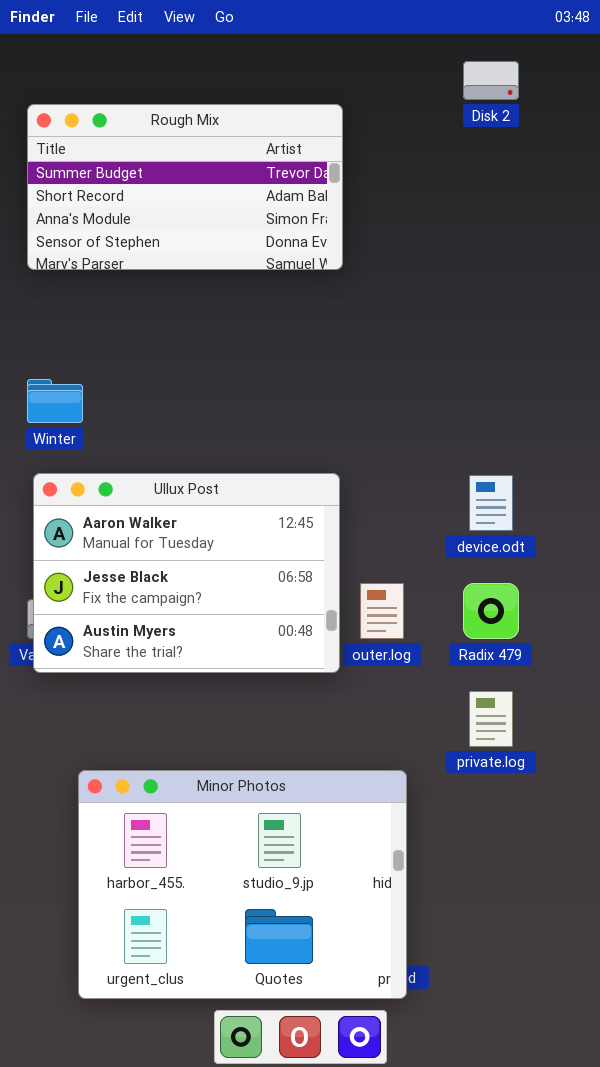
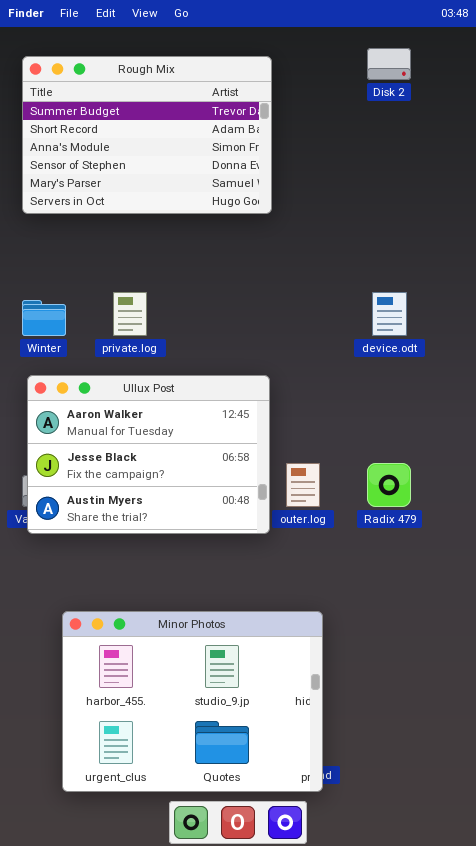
Rough Mix: [27,104,343,270] -> [22,56,272,214], resized
device.odt: [469,475,513,531] -> [372,292,407,336], moved
private.log: [469,691,513,747] -> [113,292,147,336], moved

